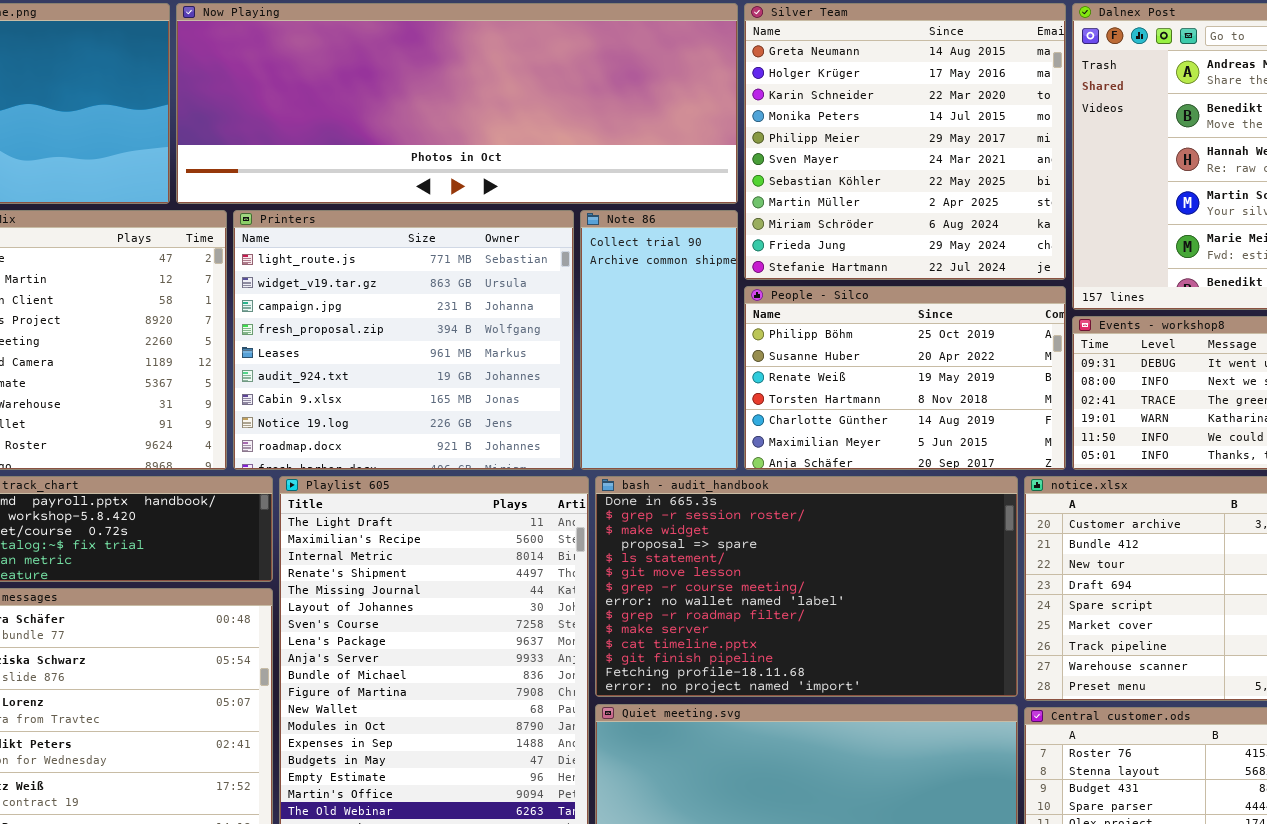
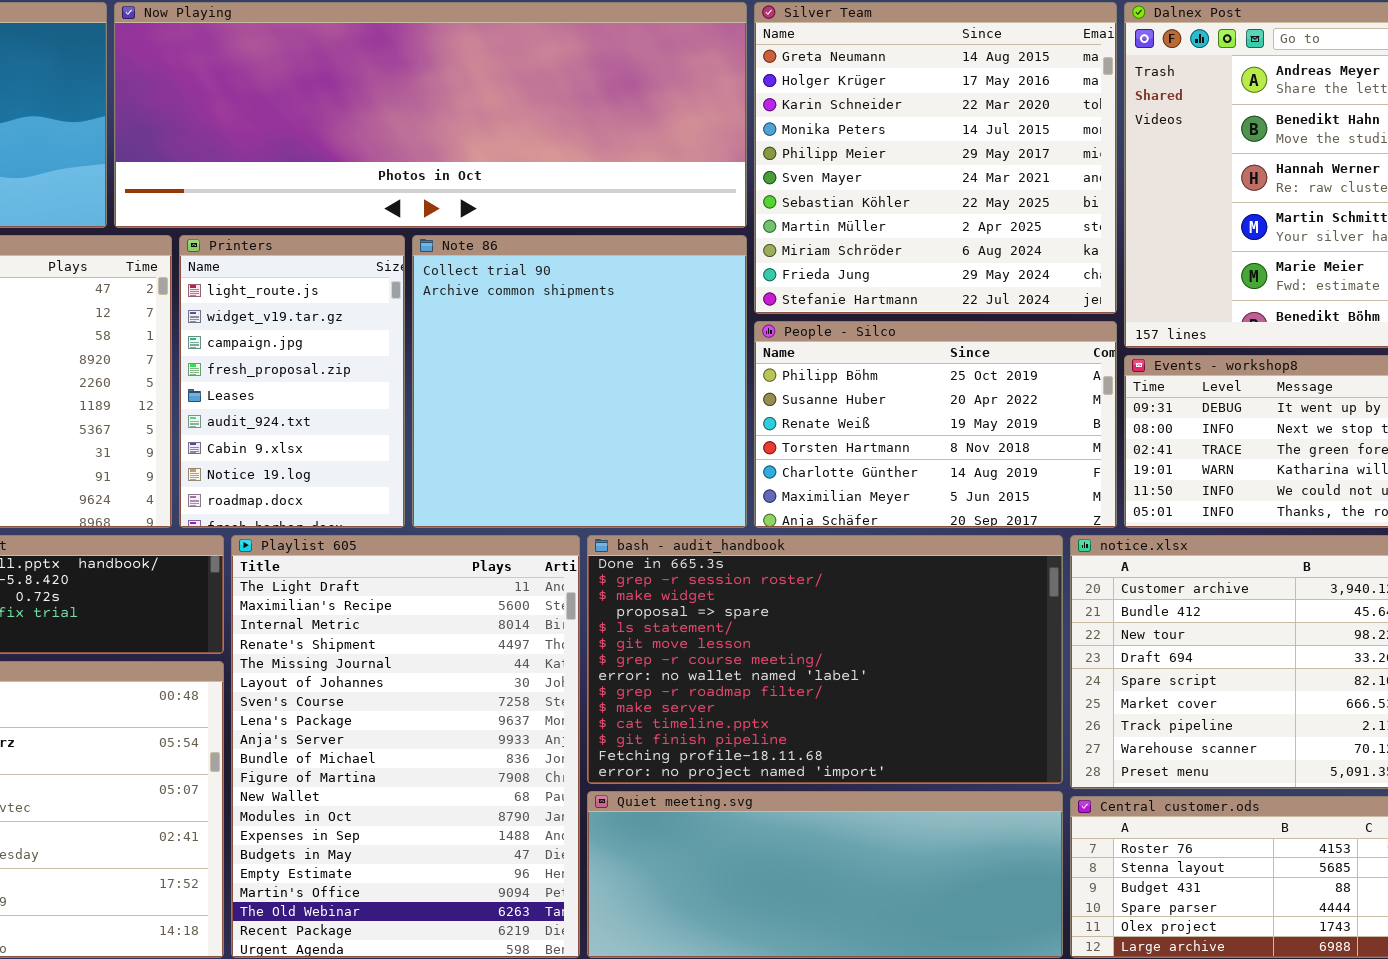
Printers: [233,210,574,470] -> [179,235,405,528], resized
Note 86: [580,210,738,470] -> [412,235,747,528], resized

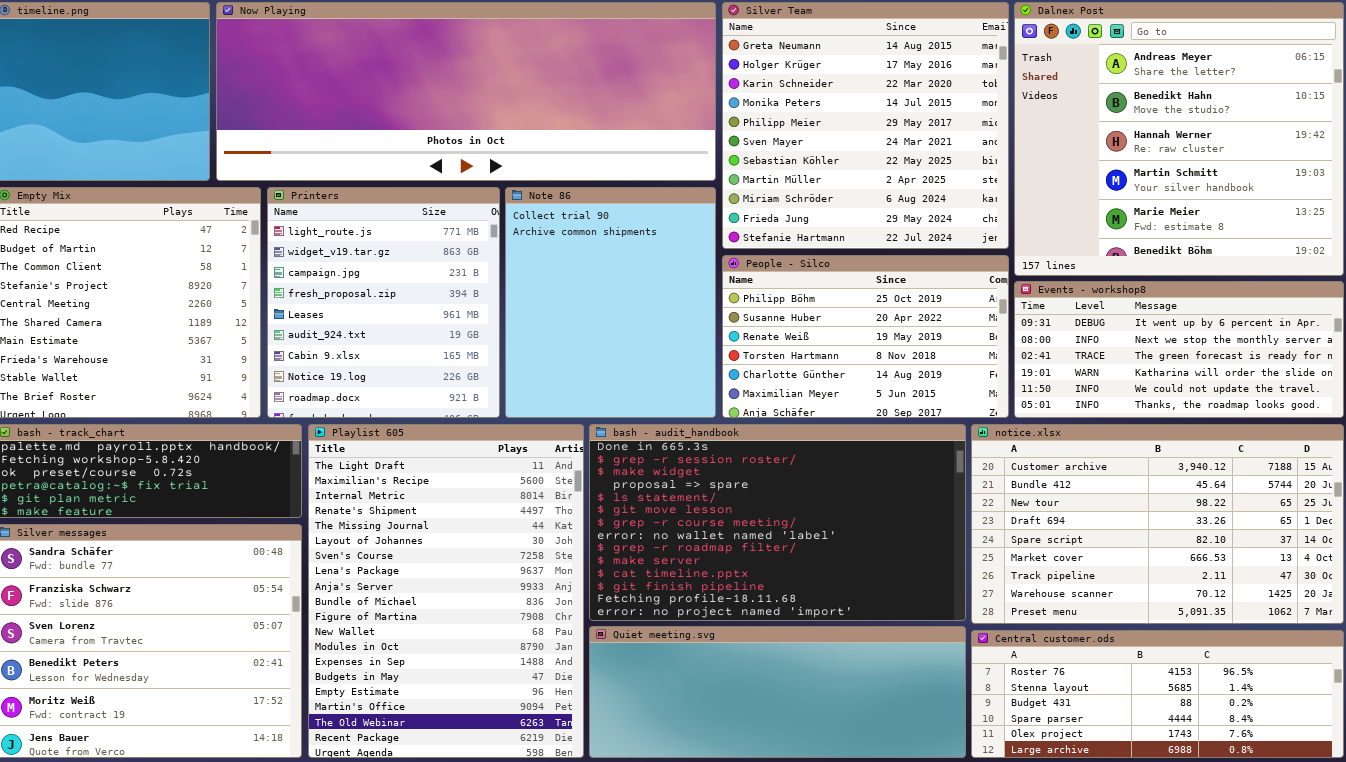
Printers: [179,235,405,528] -> [267,187,500,418], resized
Note 86: [412,235,747,528] -> [505,187,716,418], resized

